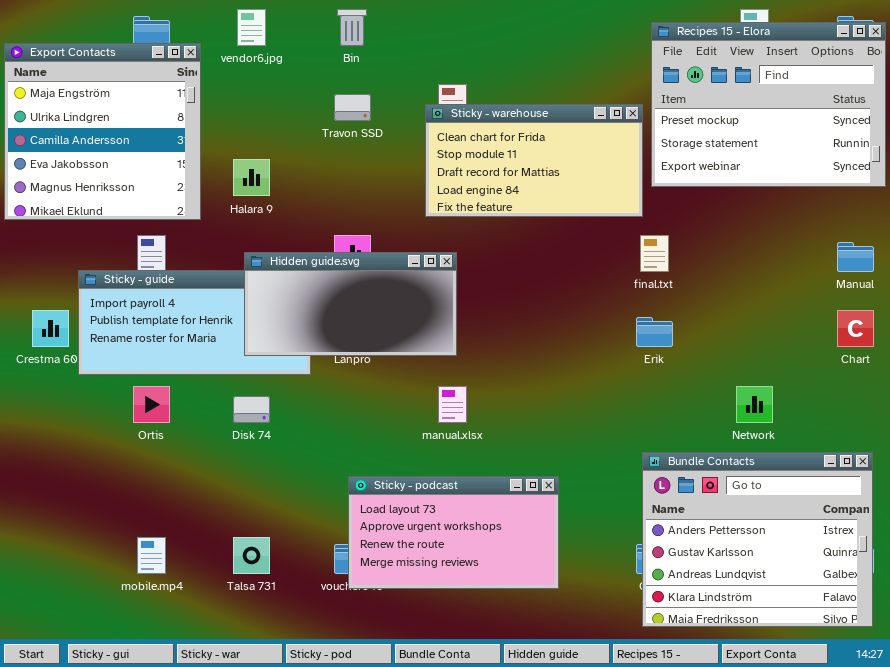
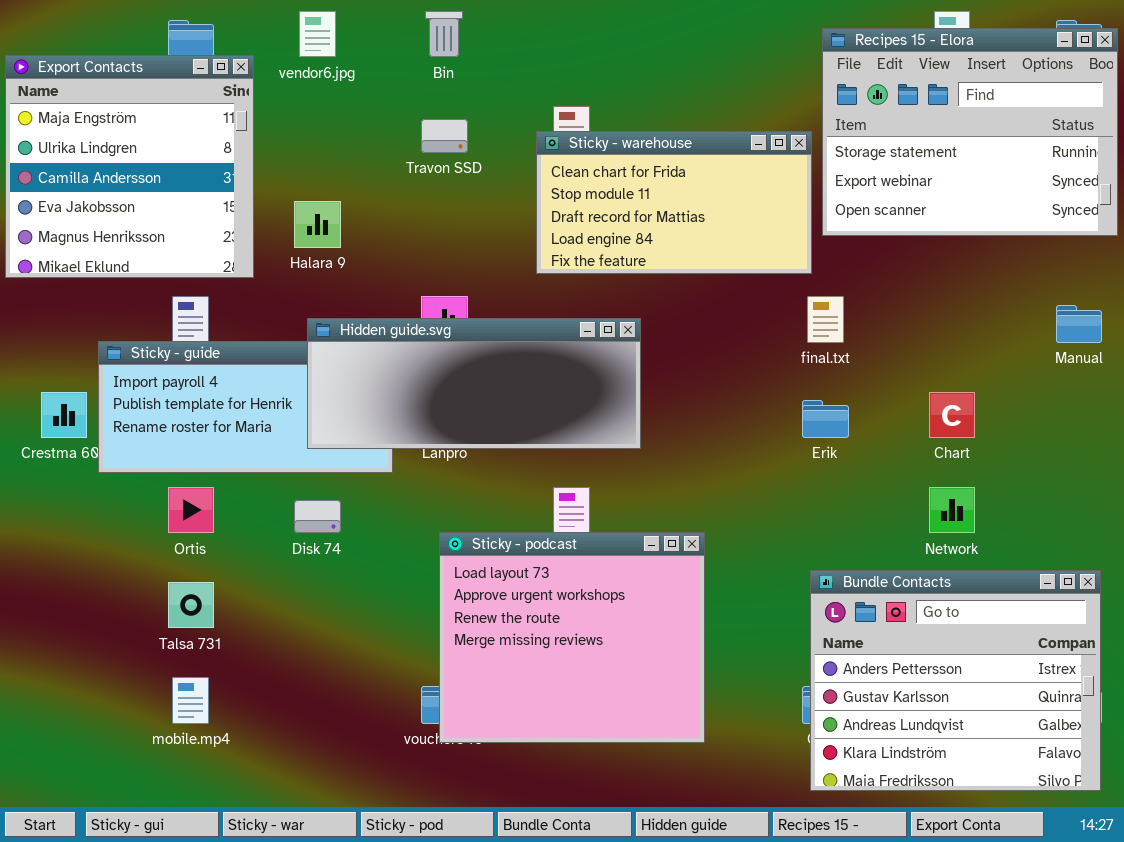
Recipes 15 - Elora: [651,22,886,187] -> [822,28,1118,236], scrolled down 1 row
Hidden guide.svg: [244,252,457,356] -> [307,318,641,449], resized
Chart: [837,310,874,347] -> [929,392,975,438], moved
Sticky - podcast: [348,476,559,589] -> [439,532,705,743], resized
Talsa 731: [233,537,270,574] -> [168,582,214,628], moved

